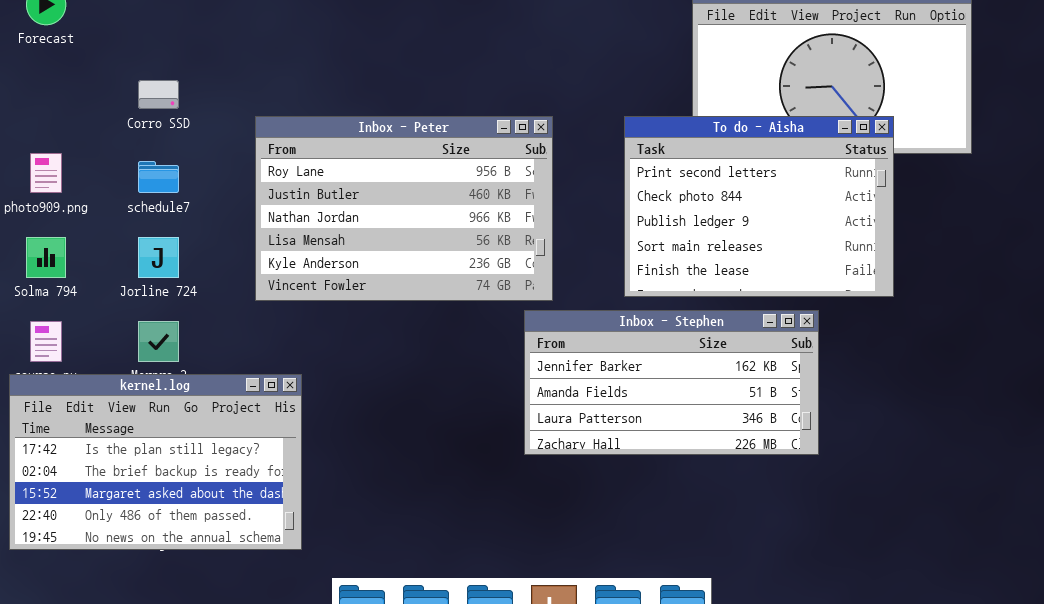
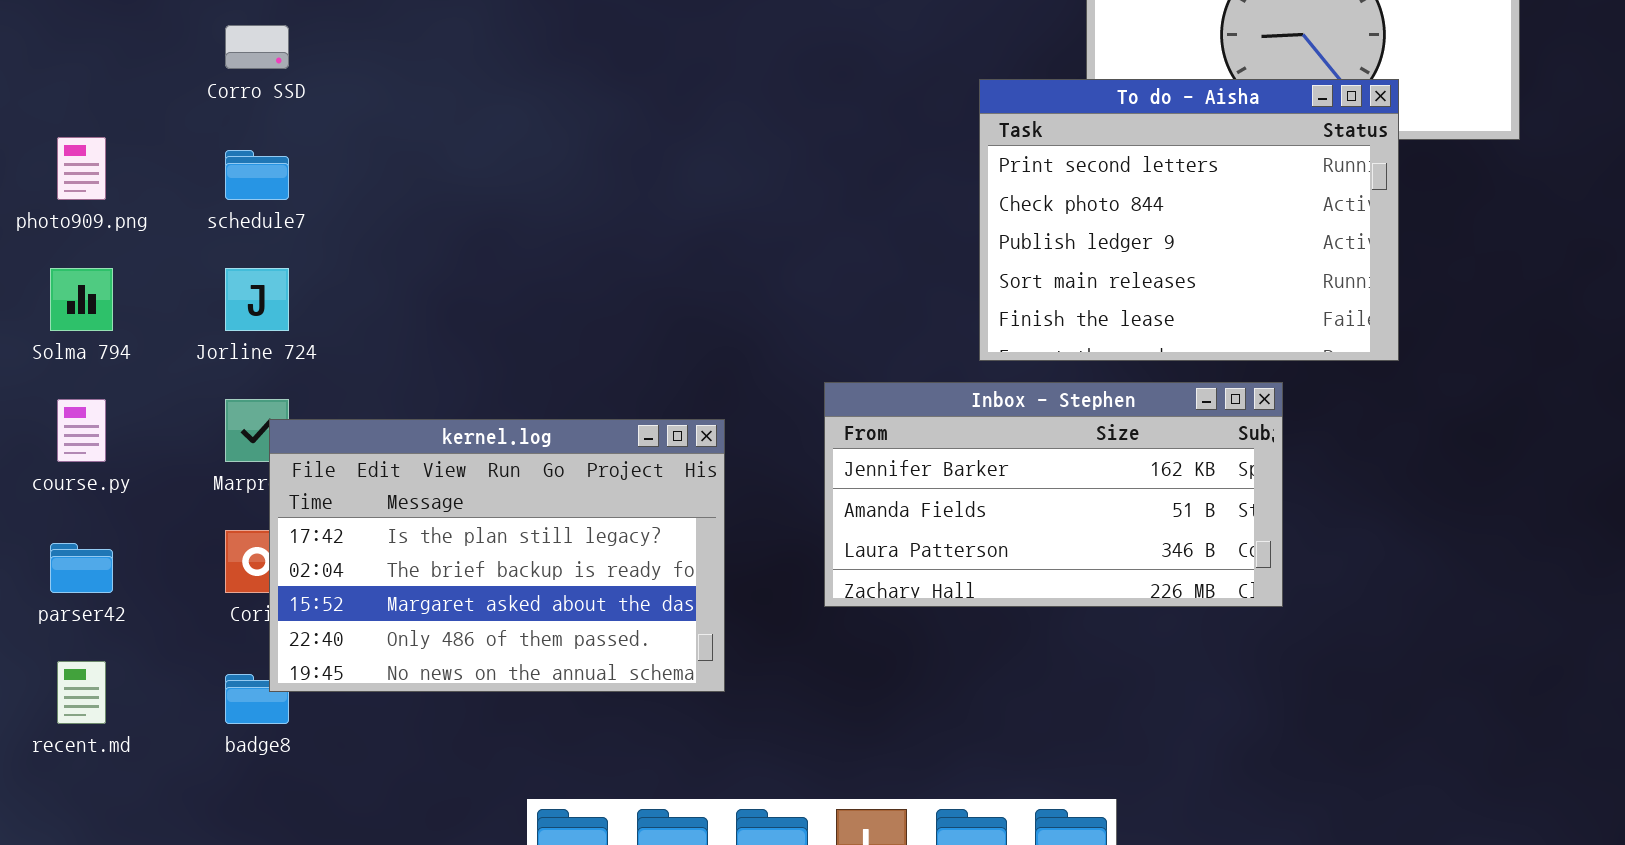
Inbox - Peter: [255,116,553,301] -> none, closed
kernel.log: [9,374,302,550] -> [269,419,725,692], moved

